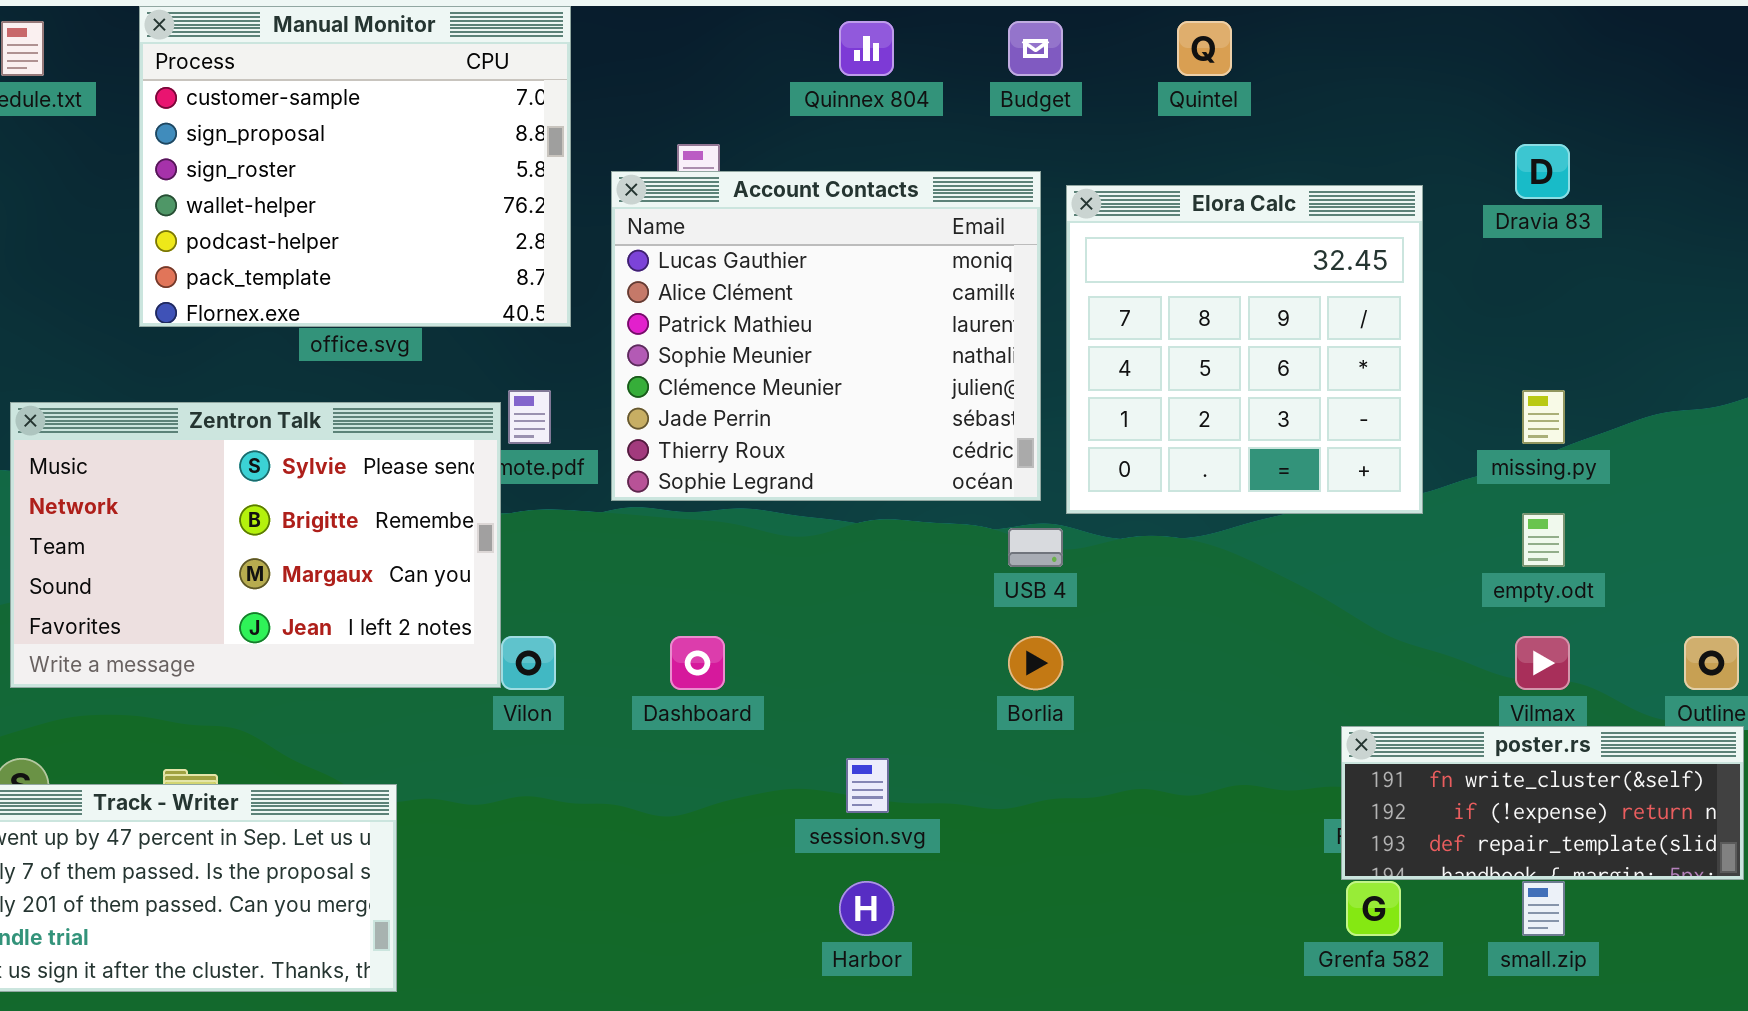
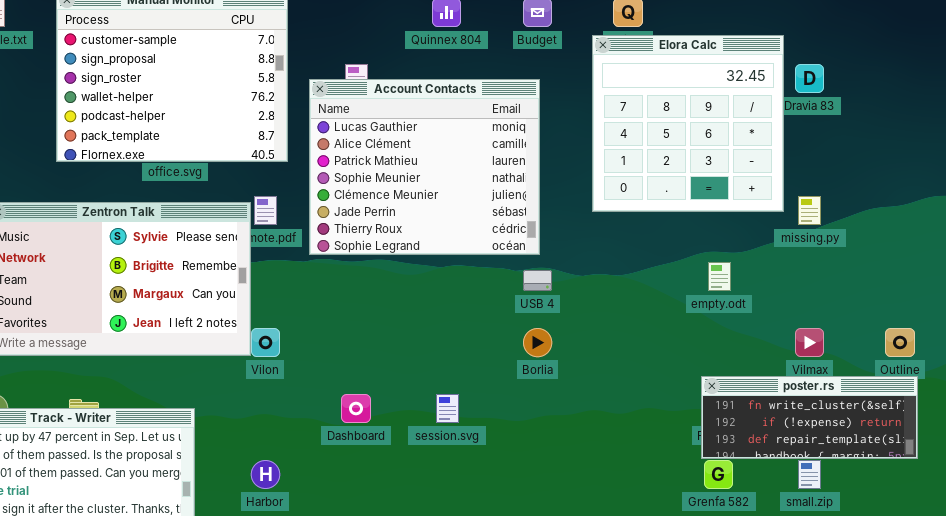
Elora Calc: [1066,185,1423,514] -> [592,35,784,212], moved
empty.odt: [1522,513,1565,567] -> [708,262,731,291], moved
Dashboard: [670,636,725,690] -> [341,394,371,423], moved
Harbor: [839,881,894,936] -> [251,460,280,489], moved

